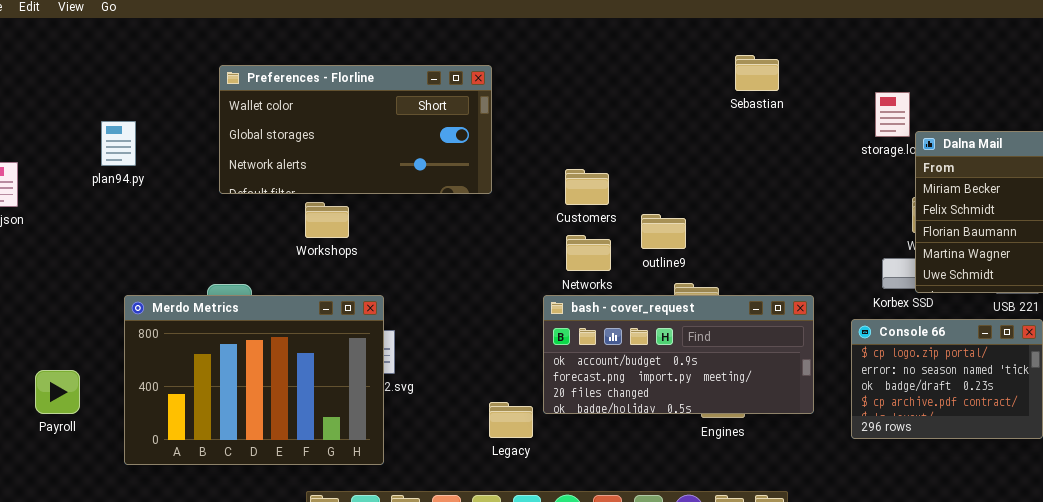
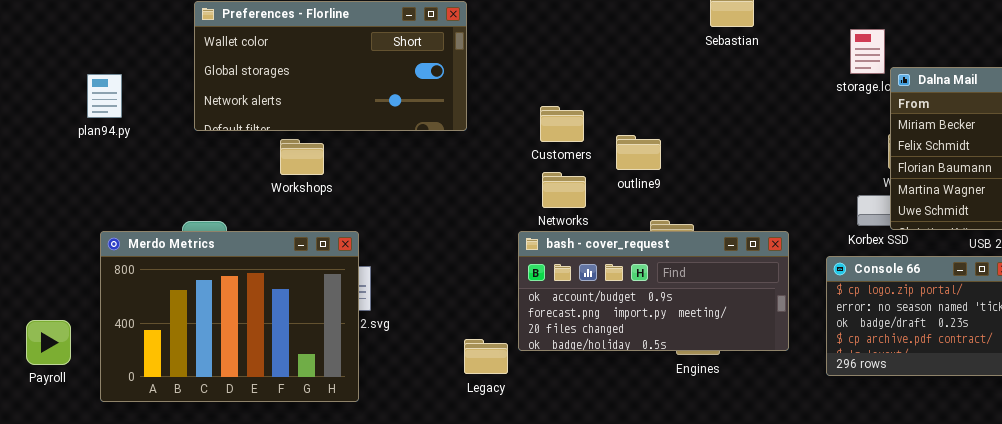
plan94.py: [101,121,136,166] -> [87,74,122,118], moved
outline9: [641,214,686,249] -> [616,135,661,170], moved
Payroll: [35,370,80,414] -> [26,320,71,365], moved

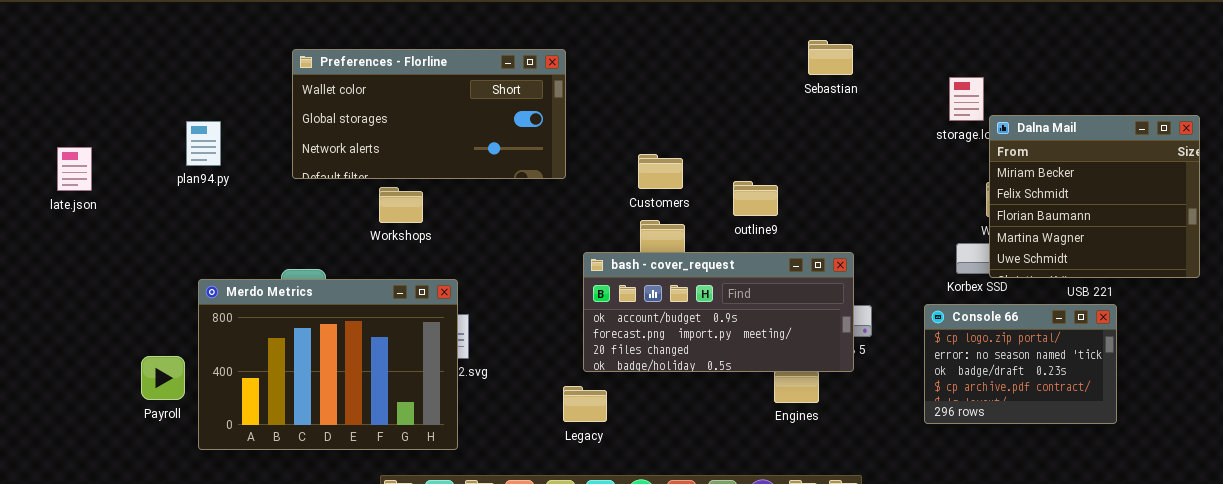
outline9: [616,135,661,170] -> [733,181,778,216], moved
bash - cover_request: [518,231,789,351] -> [583,252,854,372], moved
Payroll: [26,320,71,365] -> [141,356,185,400], moved

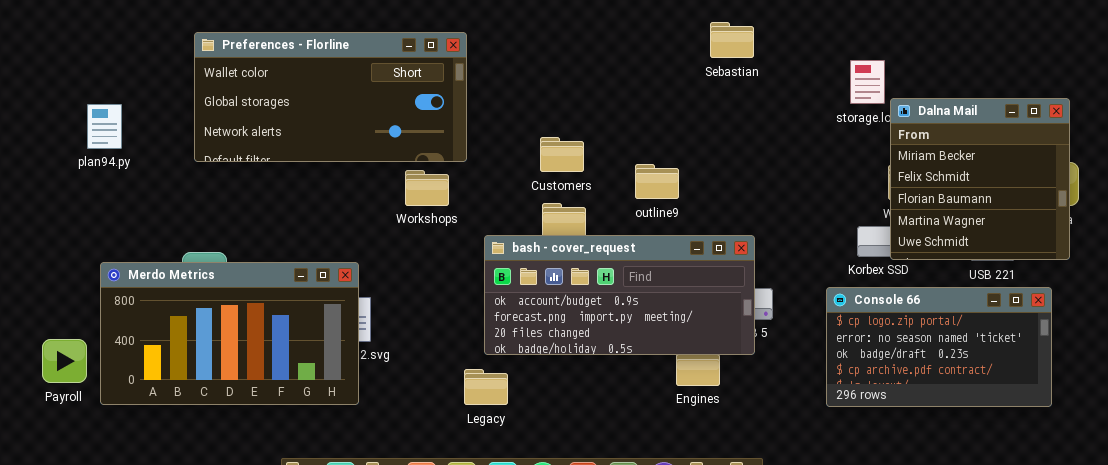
Dalna Mail: [989,115,1200,278] -> [890,98,1070,260], resized
Workshops: [379,187,423,223] -> [405,170,449,206], moved
Merdo Metrics: [198,279,458,450] -> [100,262,359,405], resized
Console 66: [924,304,1117,424] -> [826,287,1052,407], resized

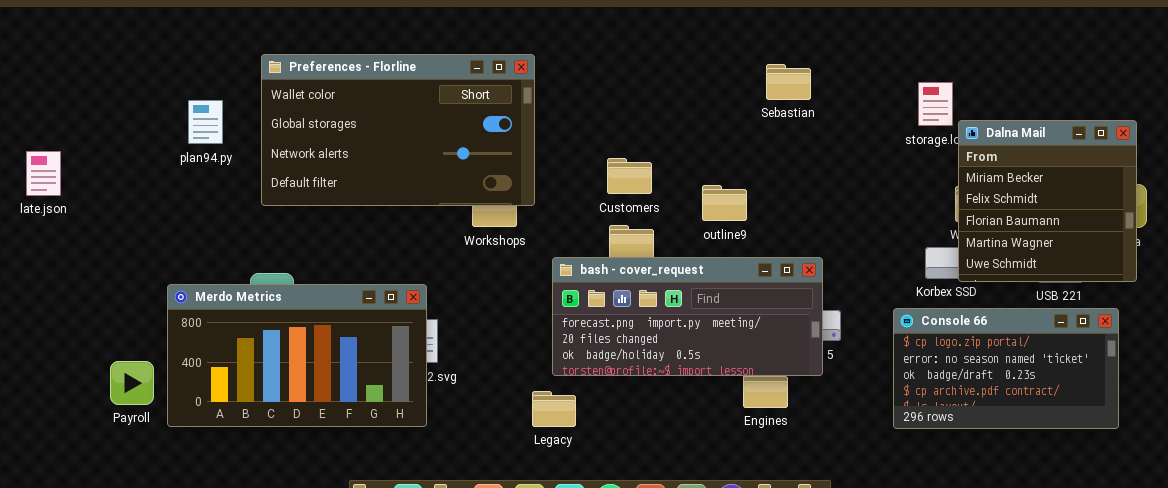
Sebastian: [710,22,754,58] -> [766,64,811,100], moved
Preferences - Florline: [194,32,467,162] -> [261,54,535,206], resized
plan94.py: [87,104,122,149] -> [188,100,223,144], moved
bash - cover_request: [484,235,755,355] -> [552,257,823,376], scrolled down 1 row

